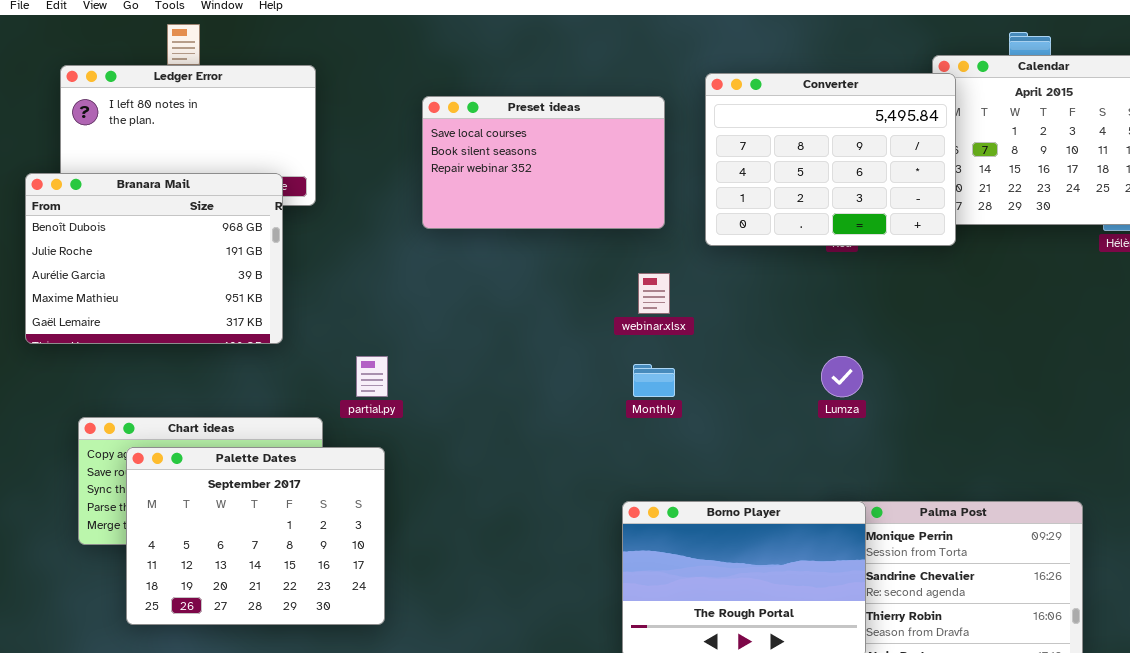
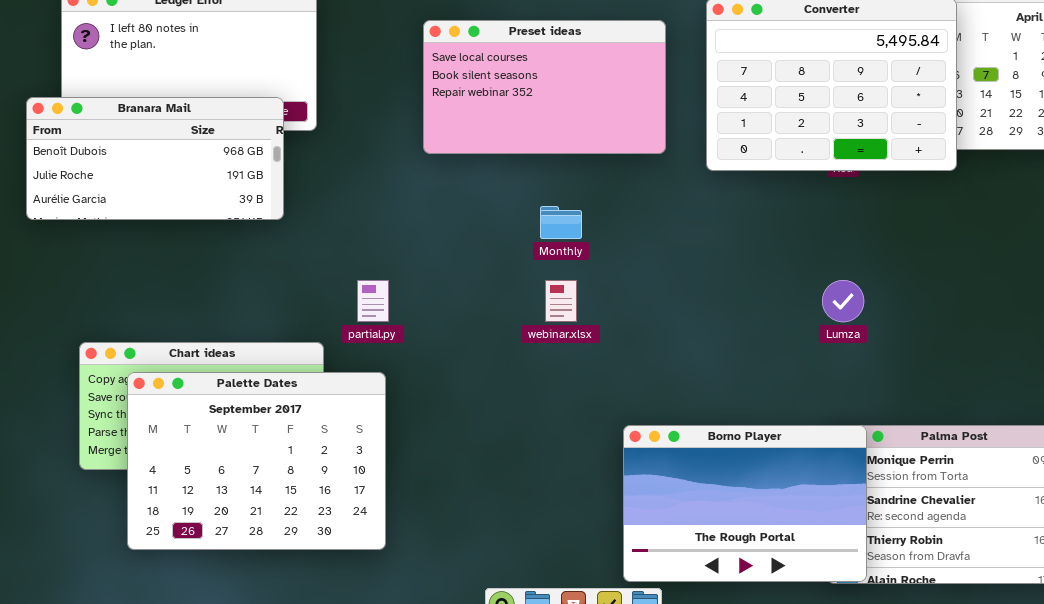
Branara Mail: [25,173,283,344] -> [26,97,284,220], resized
webinar.xlsx: [638,273,670,314] -> [545,280,577,322], moved
Monthly: [633,364,675,397] -> [540,206,582,239], moved

